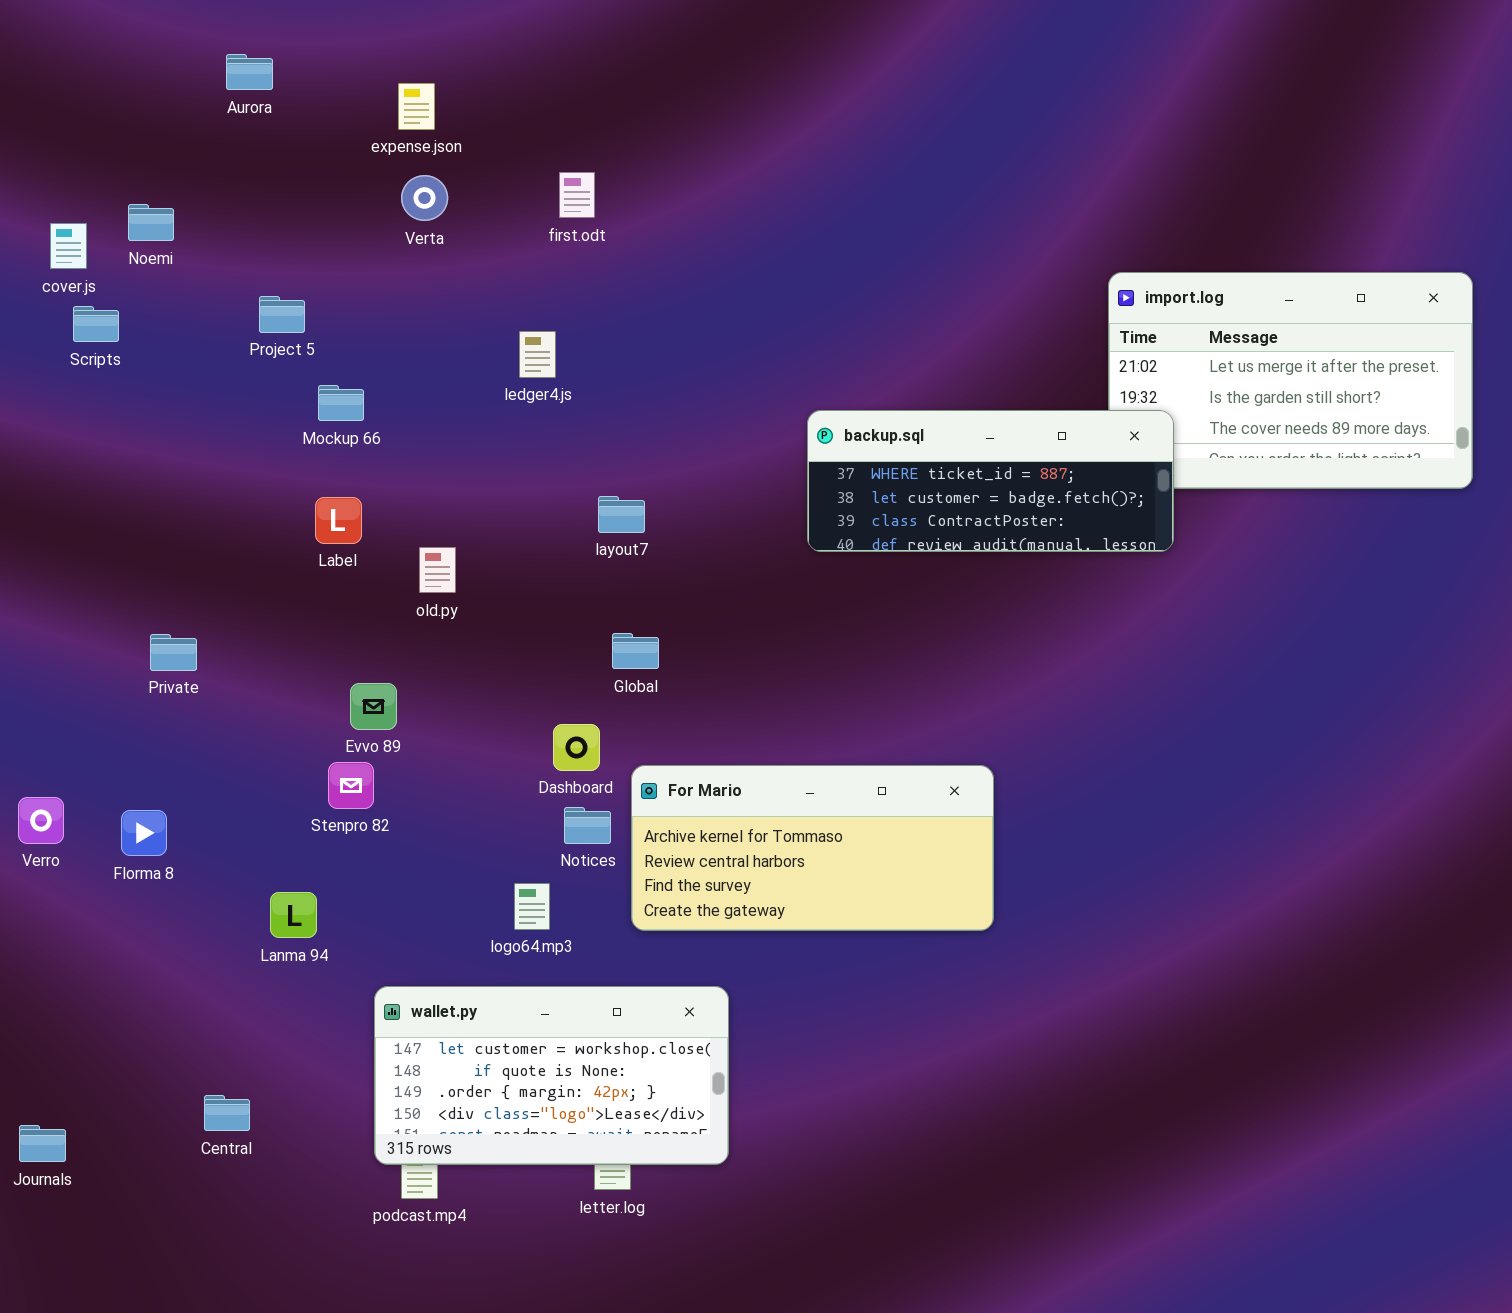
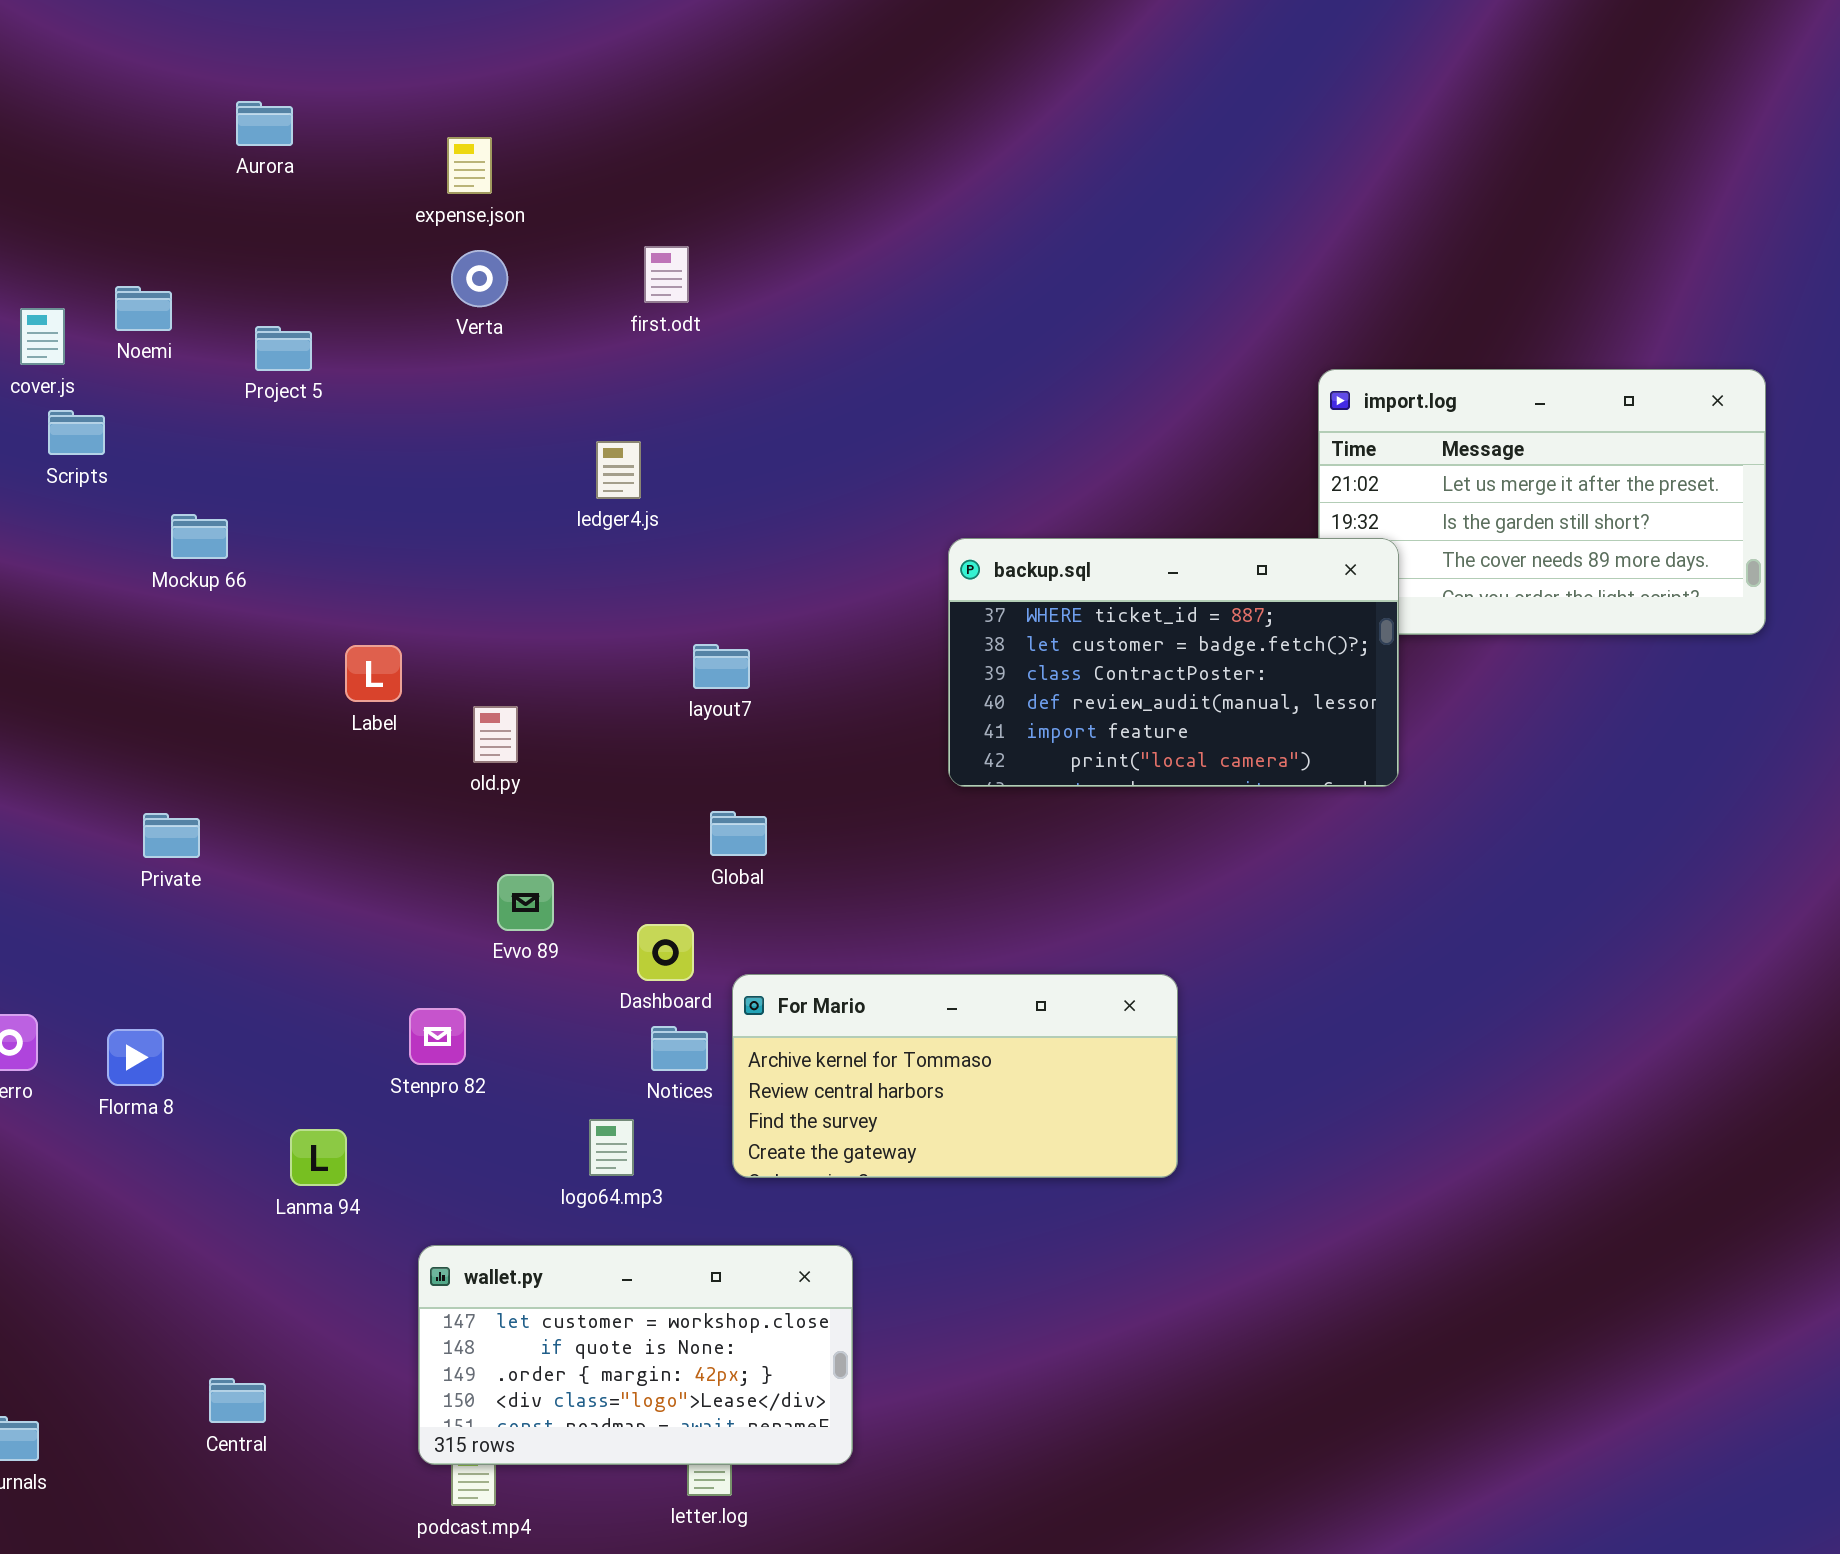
Project 5: [259,296,305,333] -> [255,326,312,371], moved
Mockup 66: [318,385,364,421] -> [171,514,228,559], moved
backup.sql: [807,410,1174,552] -> [948,538,1399,787], resized
Evvo 89: [350,683,397,730] -> [497,874,554,931], moved
Stenpro 82: [328,762,374,809] -> [409,1008,466,1065], moved

